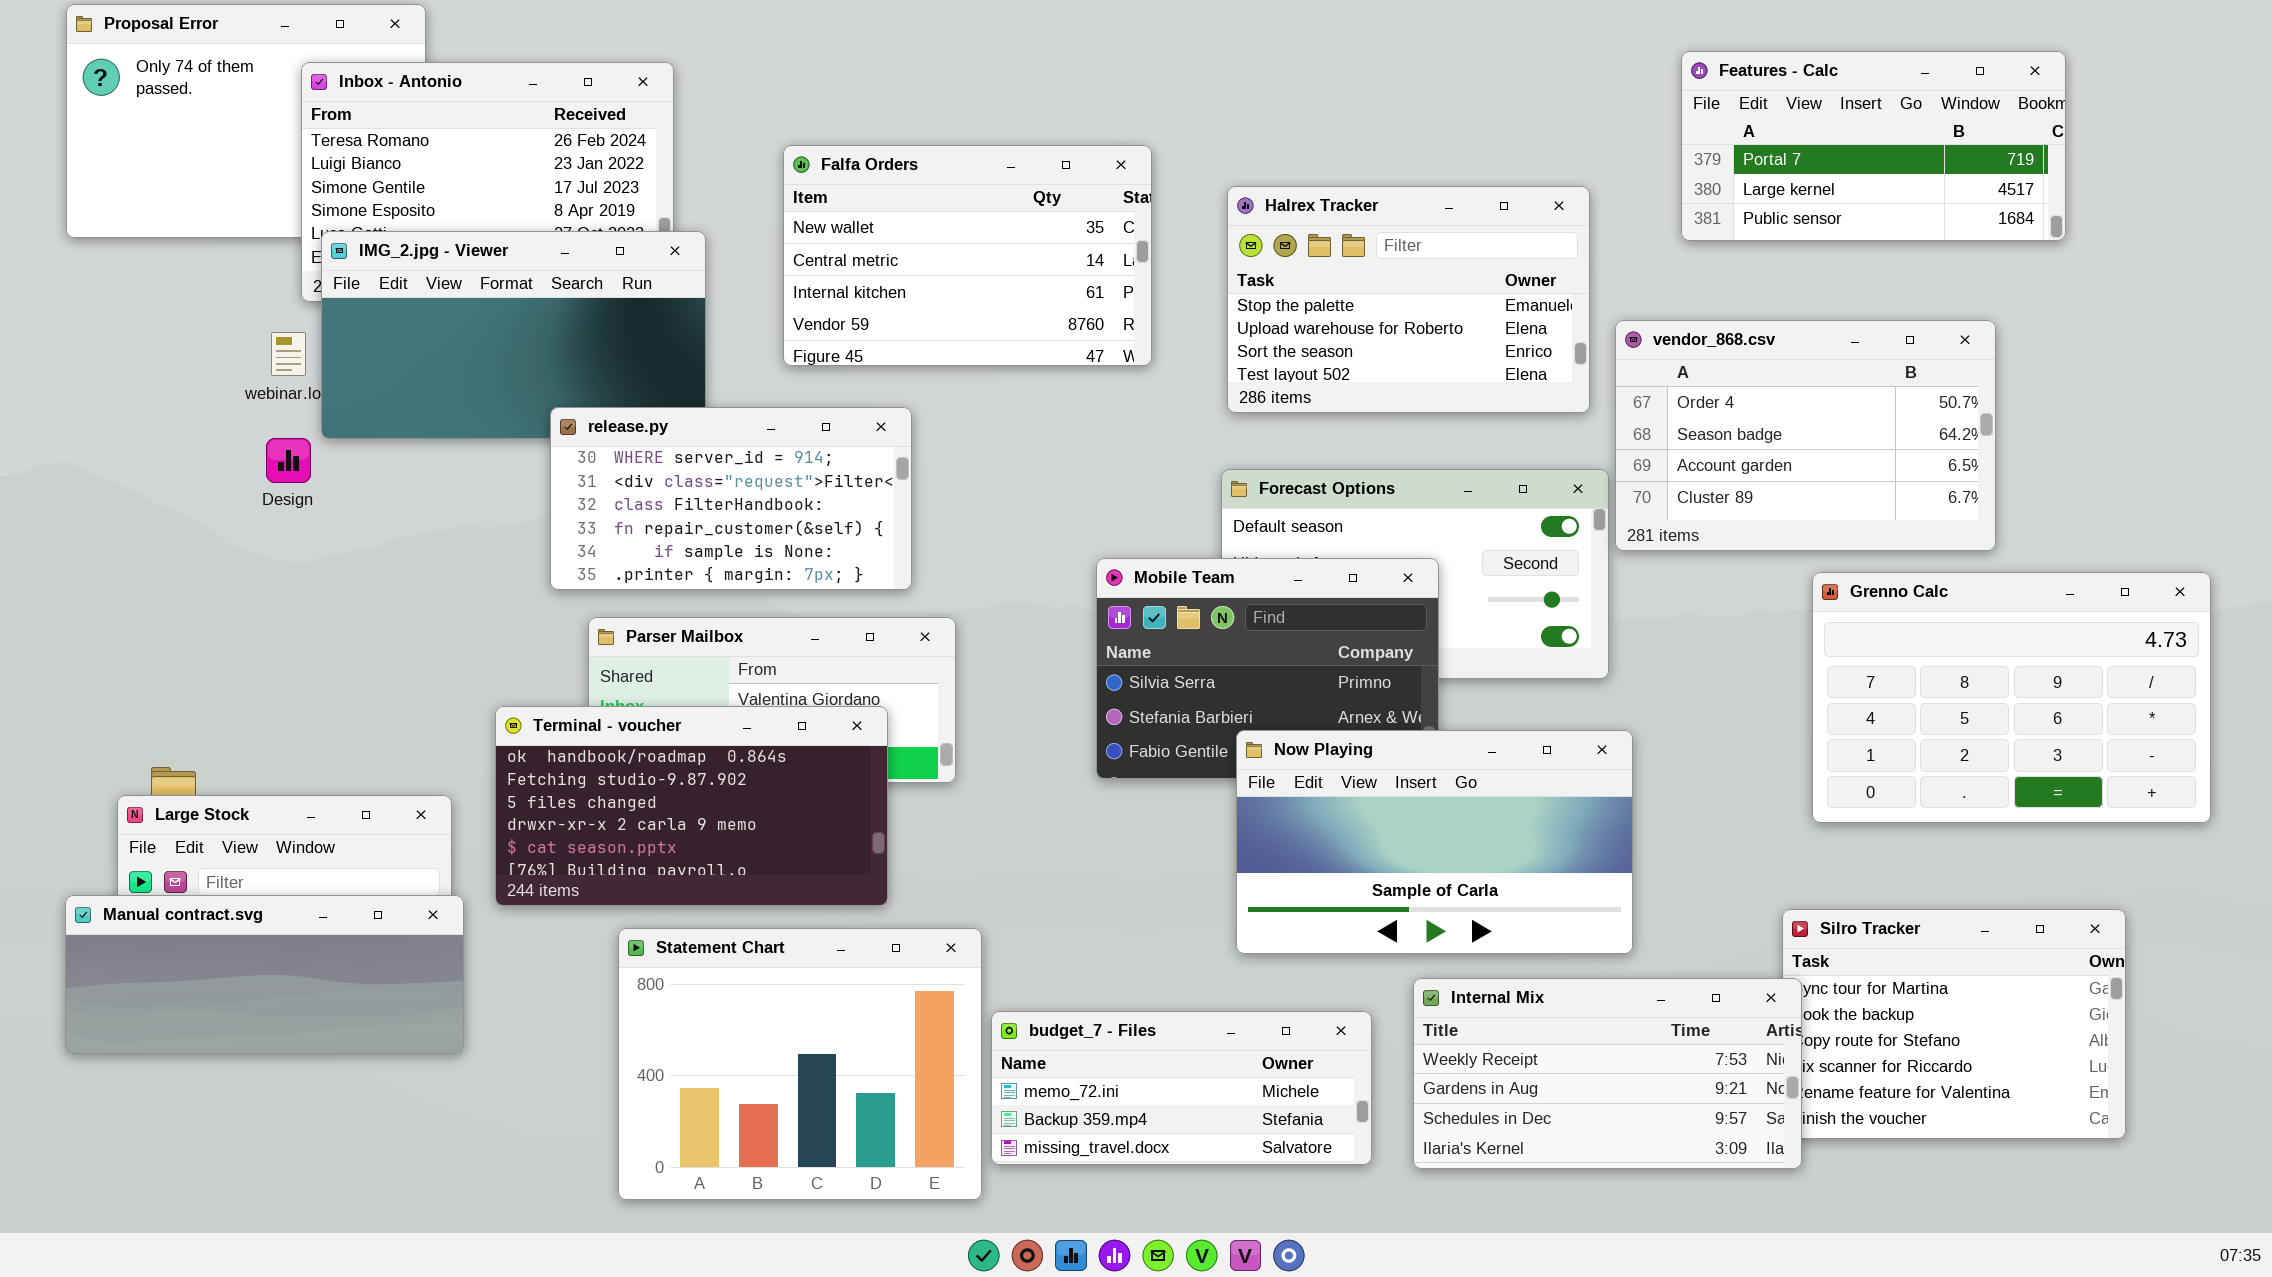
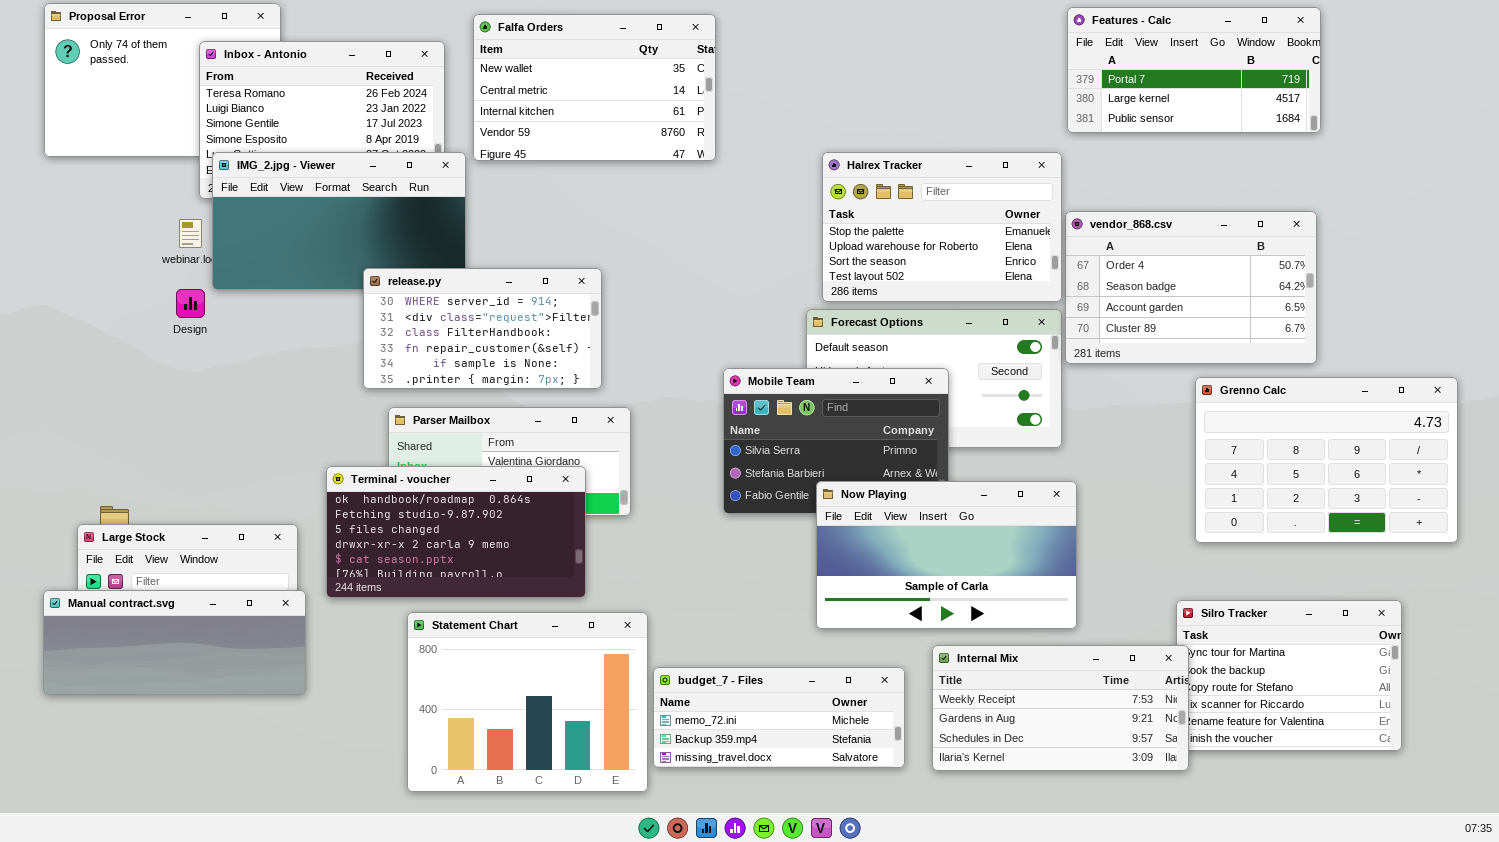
Features - Calc: [1681,51,2066,241] -> [1067,7,1321,133], moved
Falfa Orders: [783,145,1152,366] -> [473,14,716,161], moved
Halrex Tracker: [1227,186,1590,413] -> [822,152,1062,302], moved

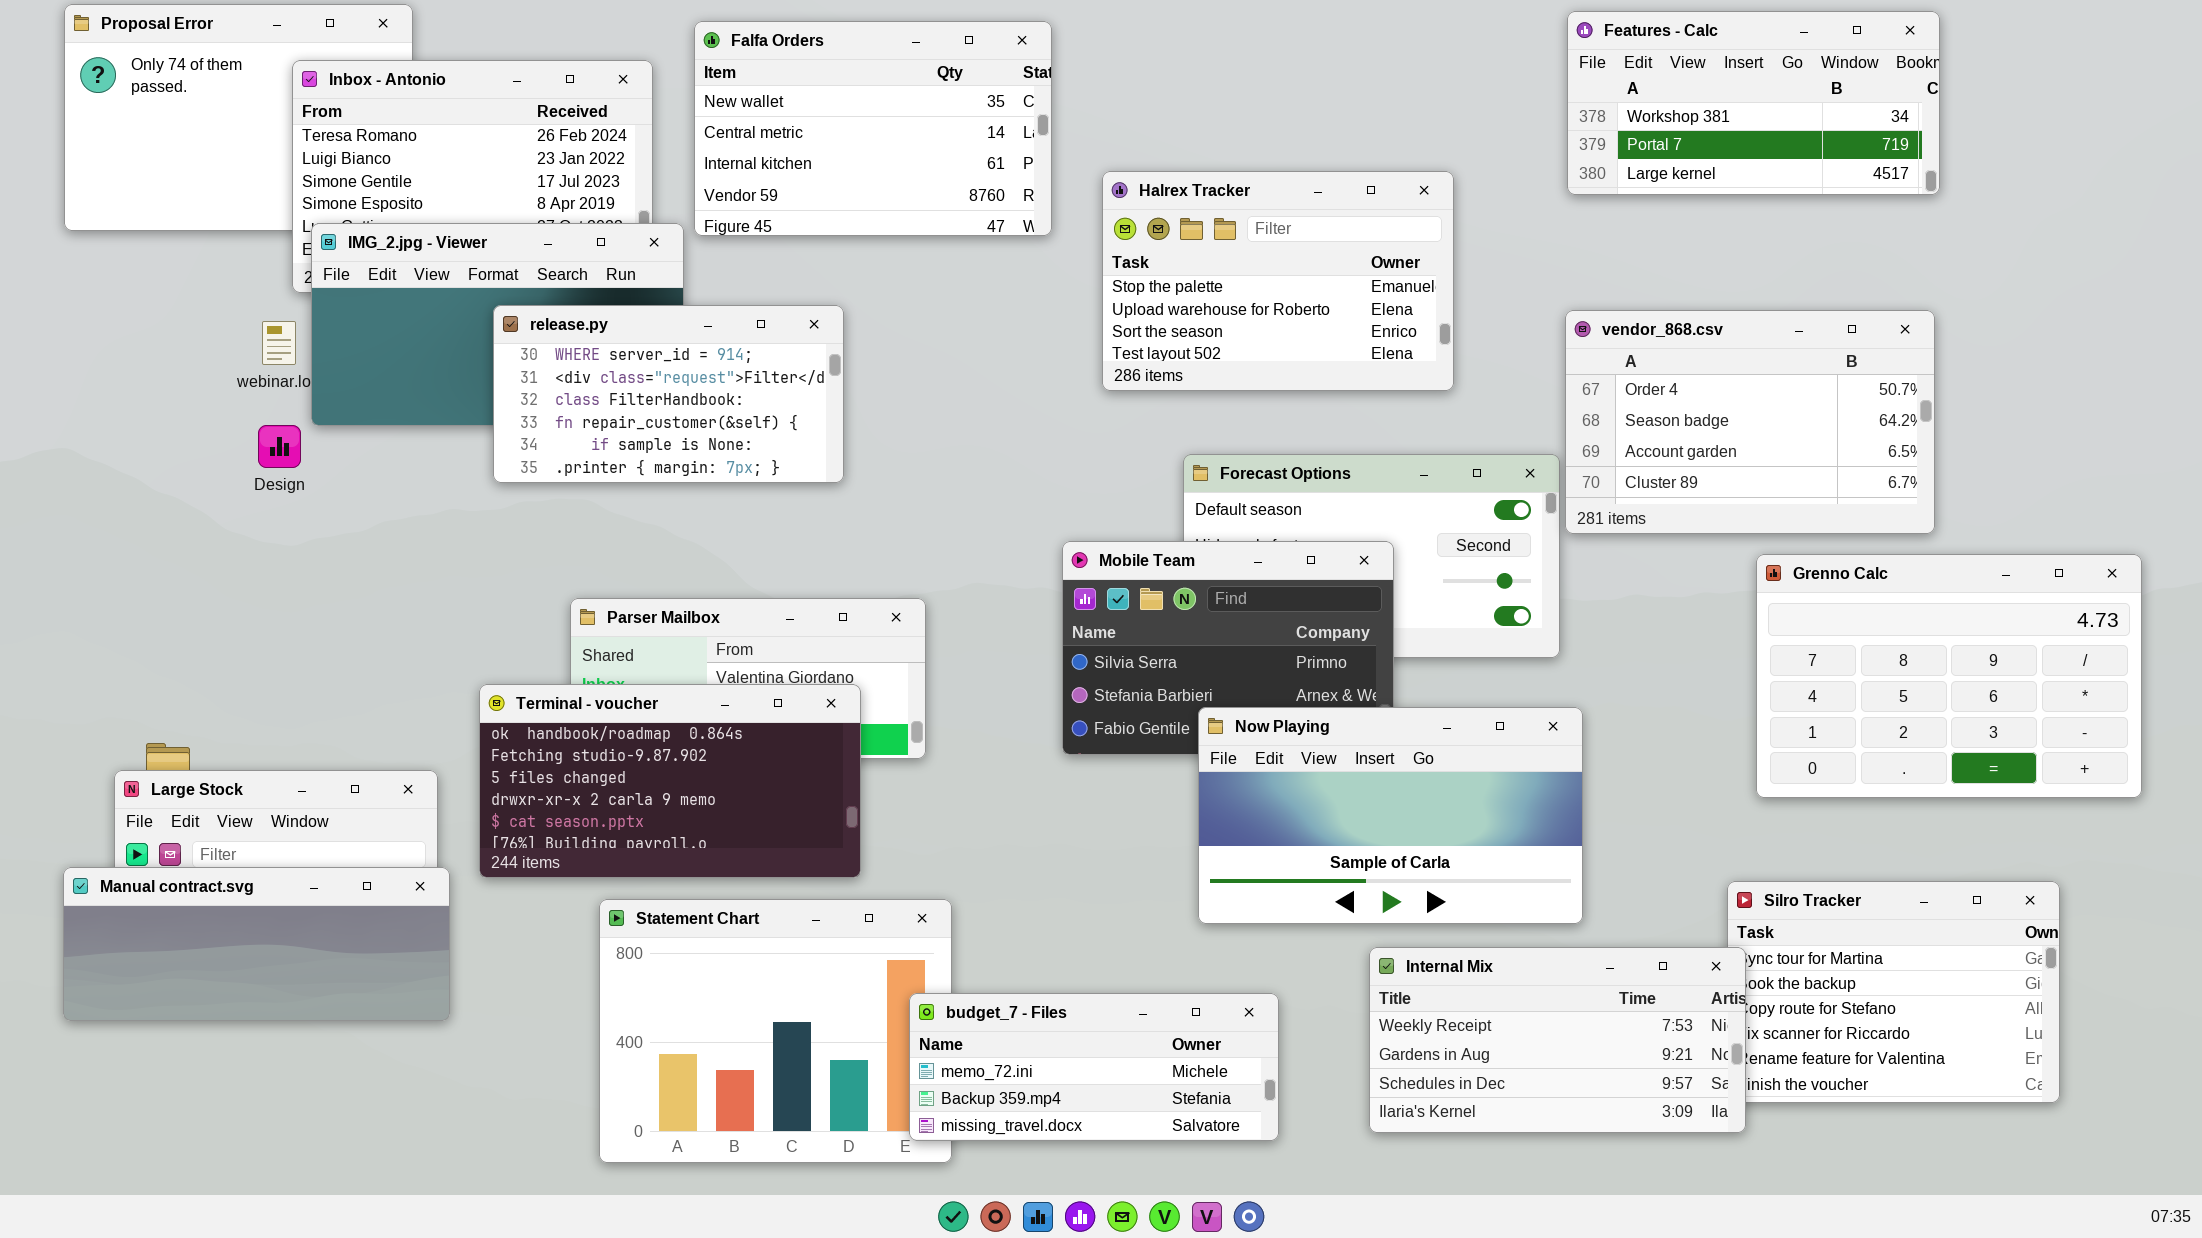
Features - Calc: [1067,7,1321,133] -> [1567,11,1940,195], scrolled up 1 row
Halrex Tracker: [822,152,1062,302] -> [1102,171,1454,391], moved
release.py: [363,268,602,389] -> [493,305,844,483], moved
budget_7 - Files: [653,667,905,768] -> [909,993,1279,1141], moved

